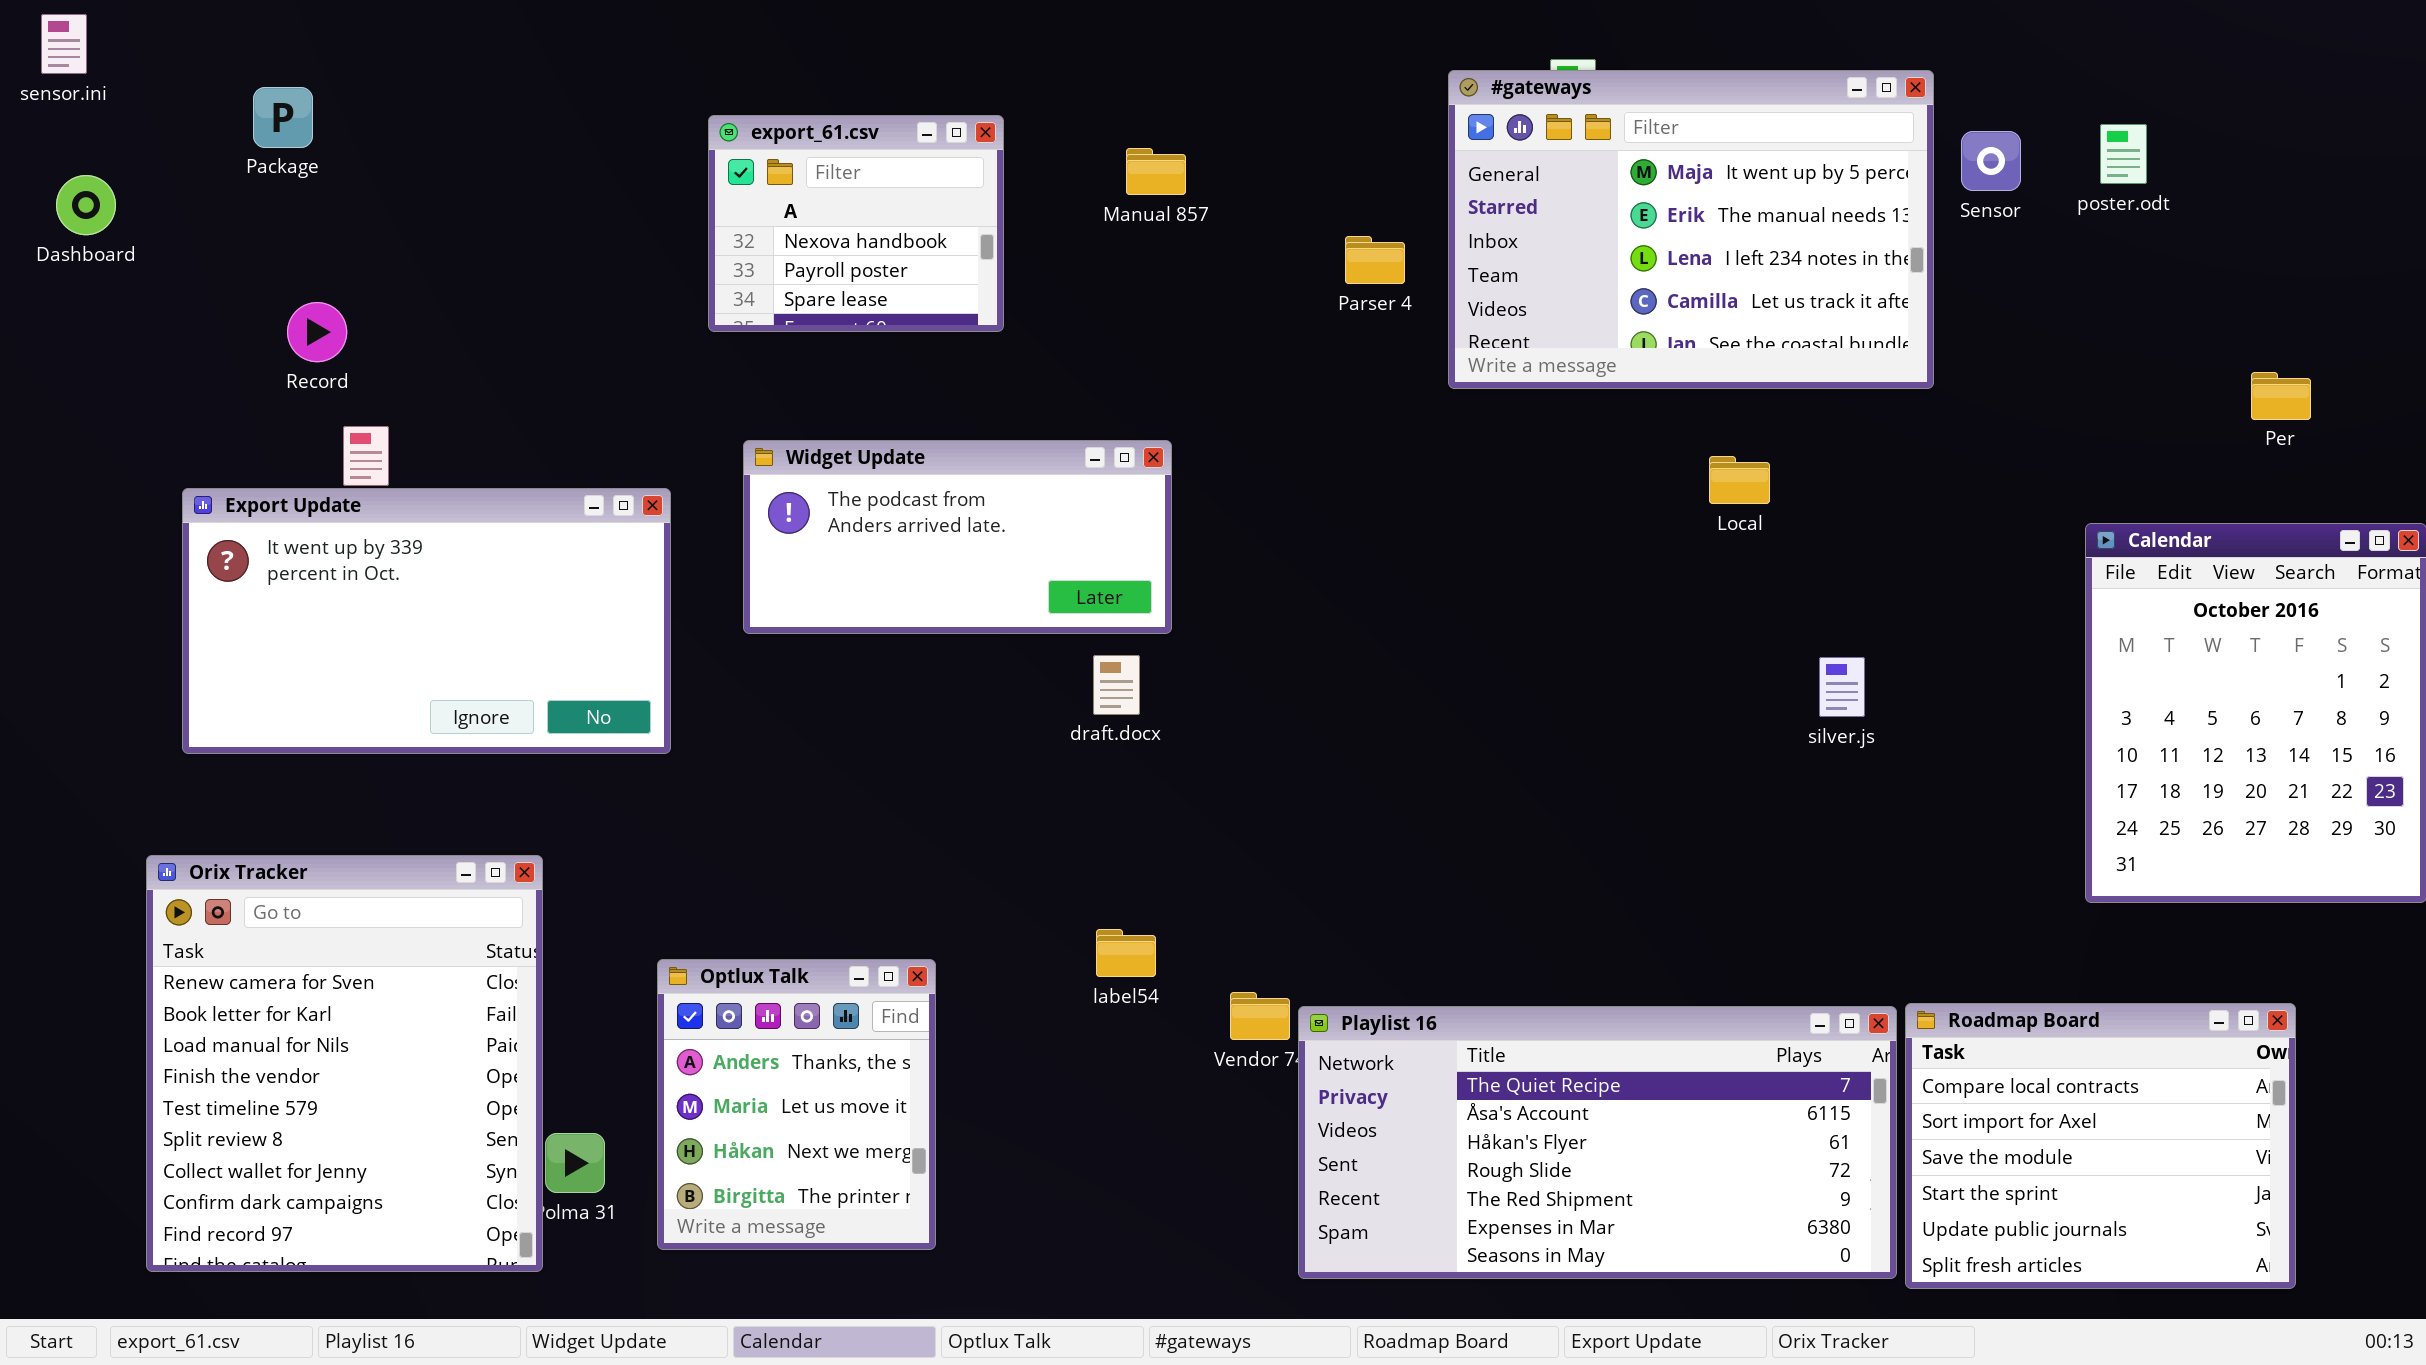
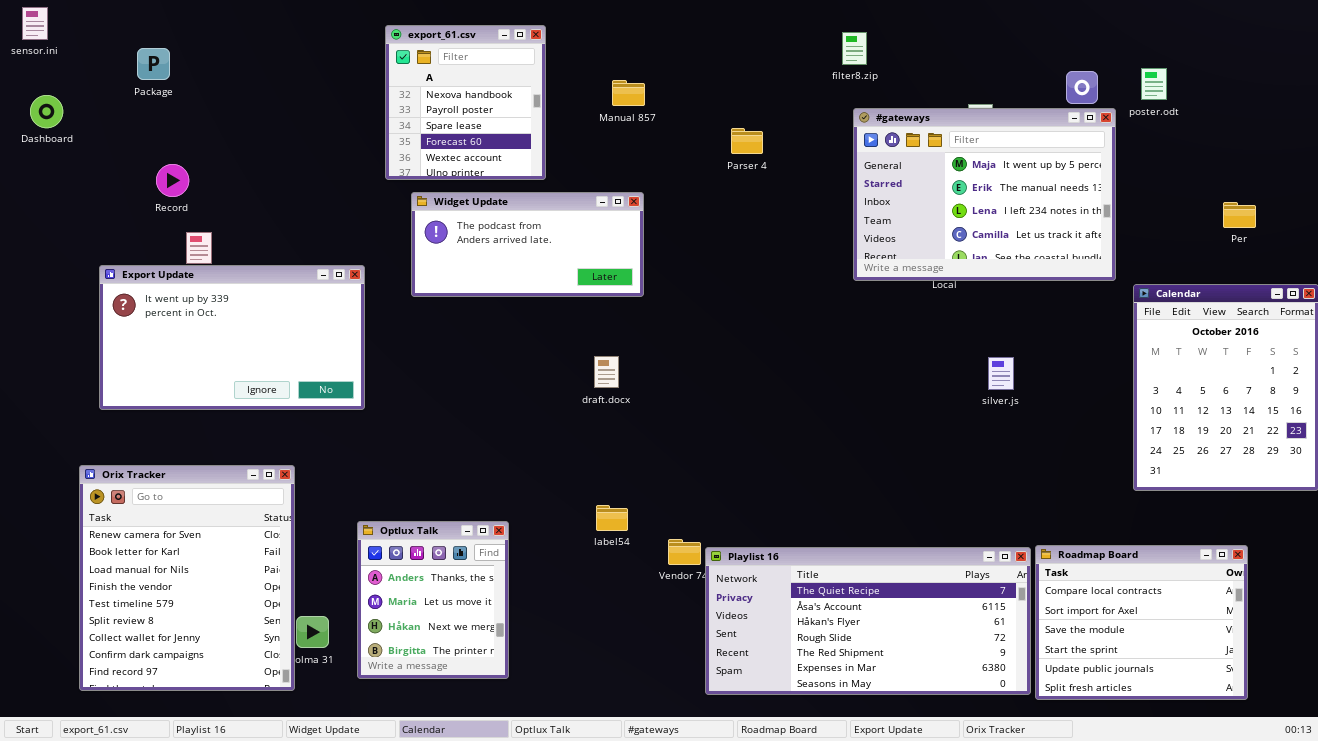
#gateways: [1448,70,1934,389] -> [853,108,1116,281], moved
export_61.csv: [708,115,1004,332] -> [385,25,546,180], resized
Widget Update: [743,440,1172,634] -> [411,192,644,297], moved

